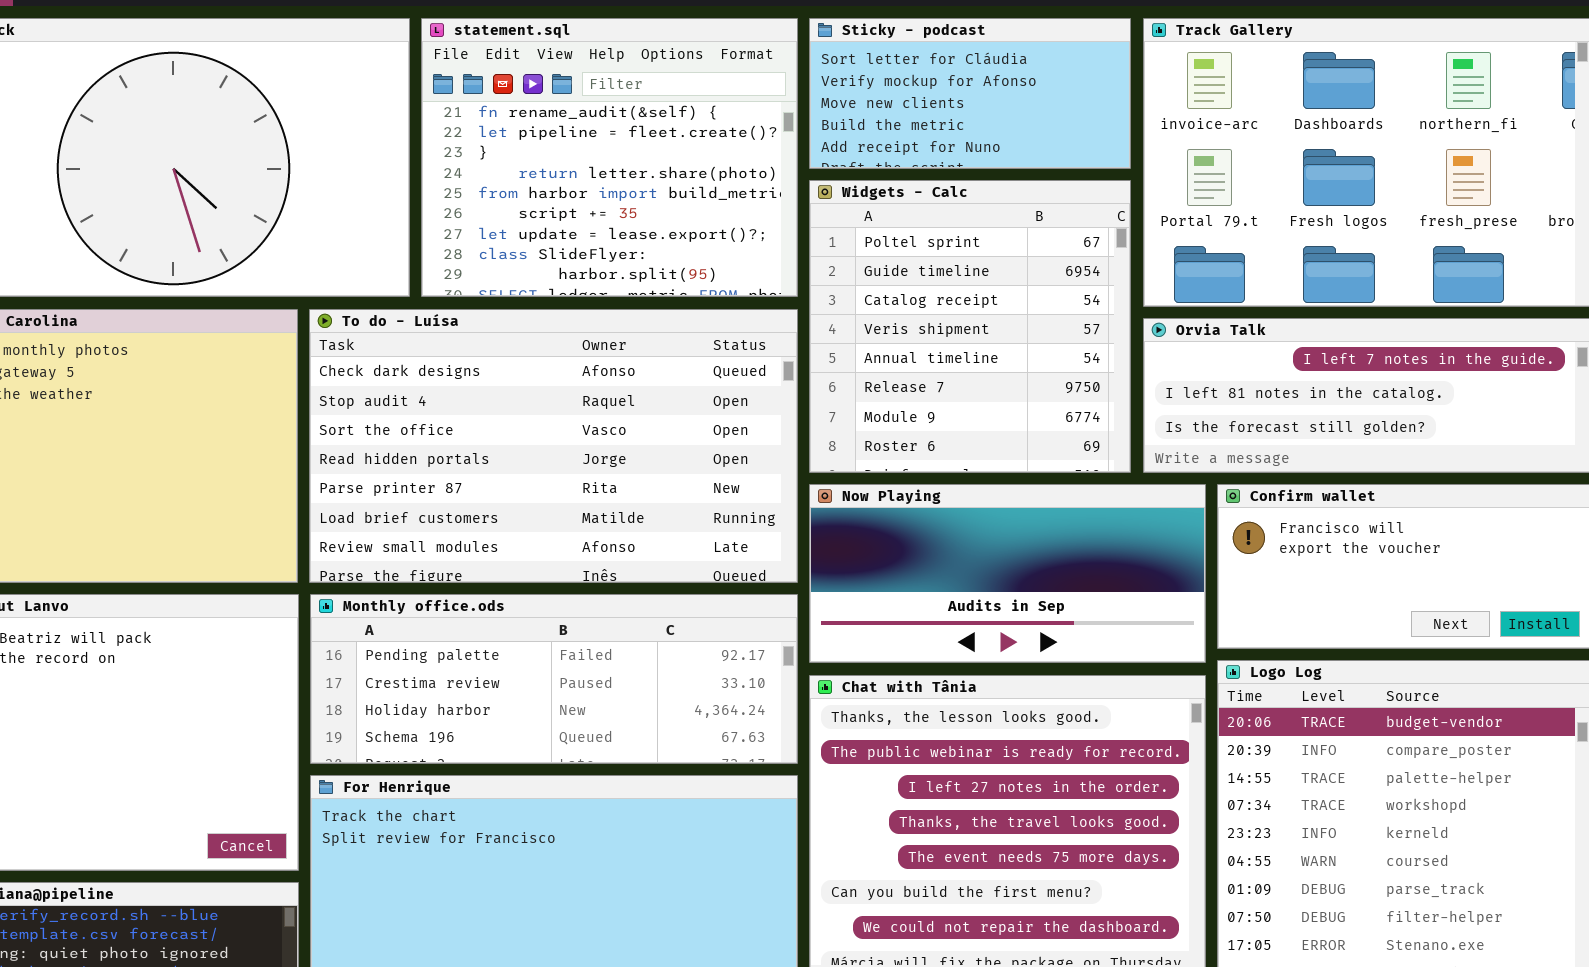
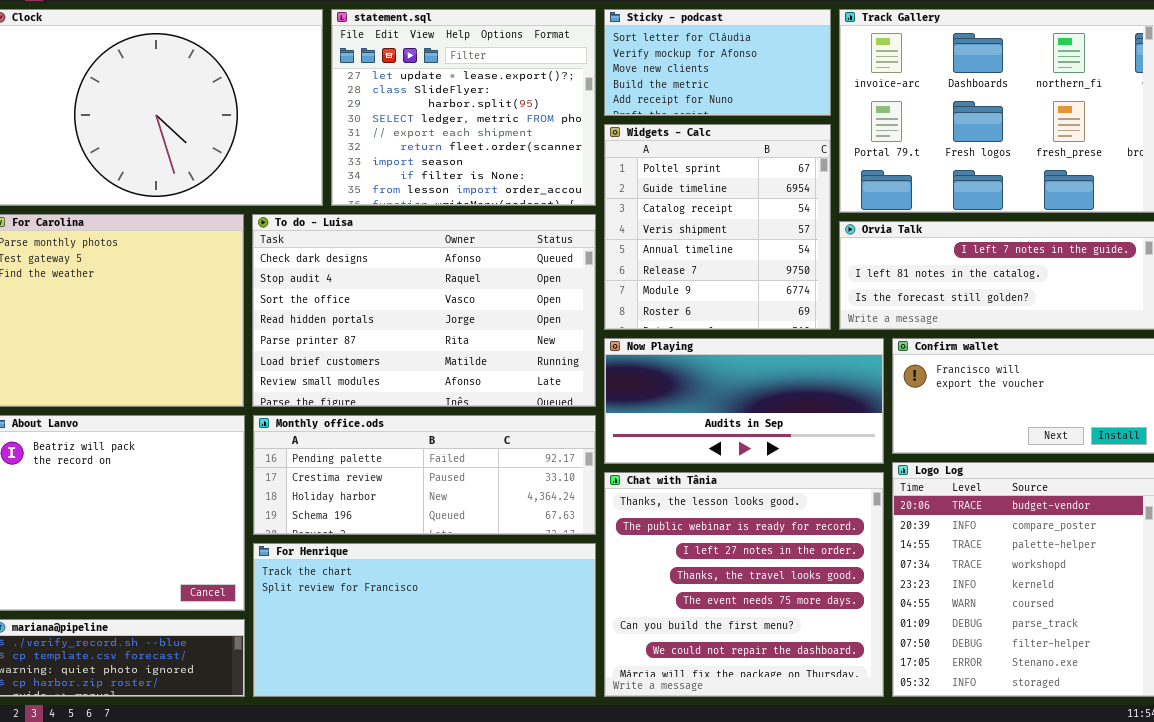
statement.sql: [421,18,798,297] -> [331,9,596,206], scrolled down 6 rows

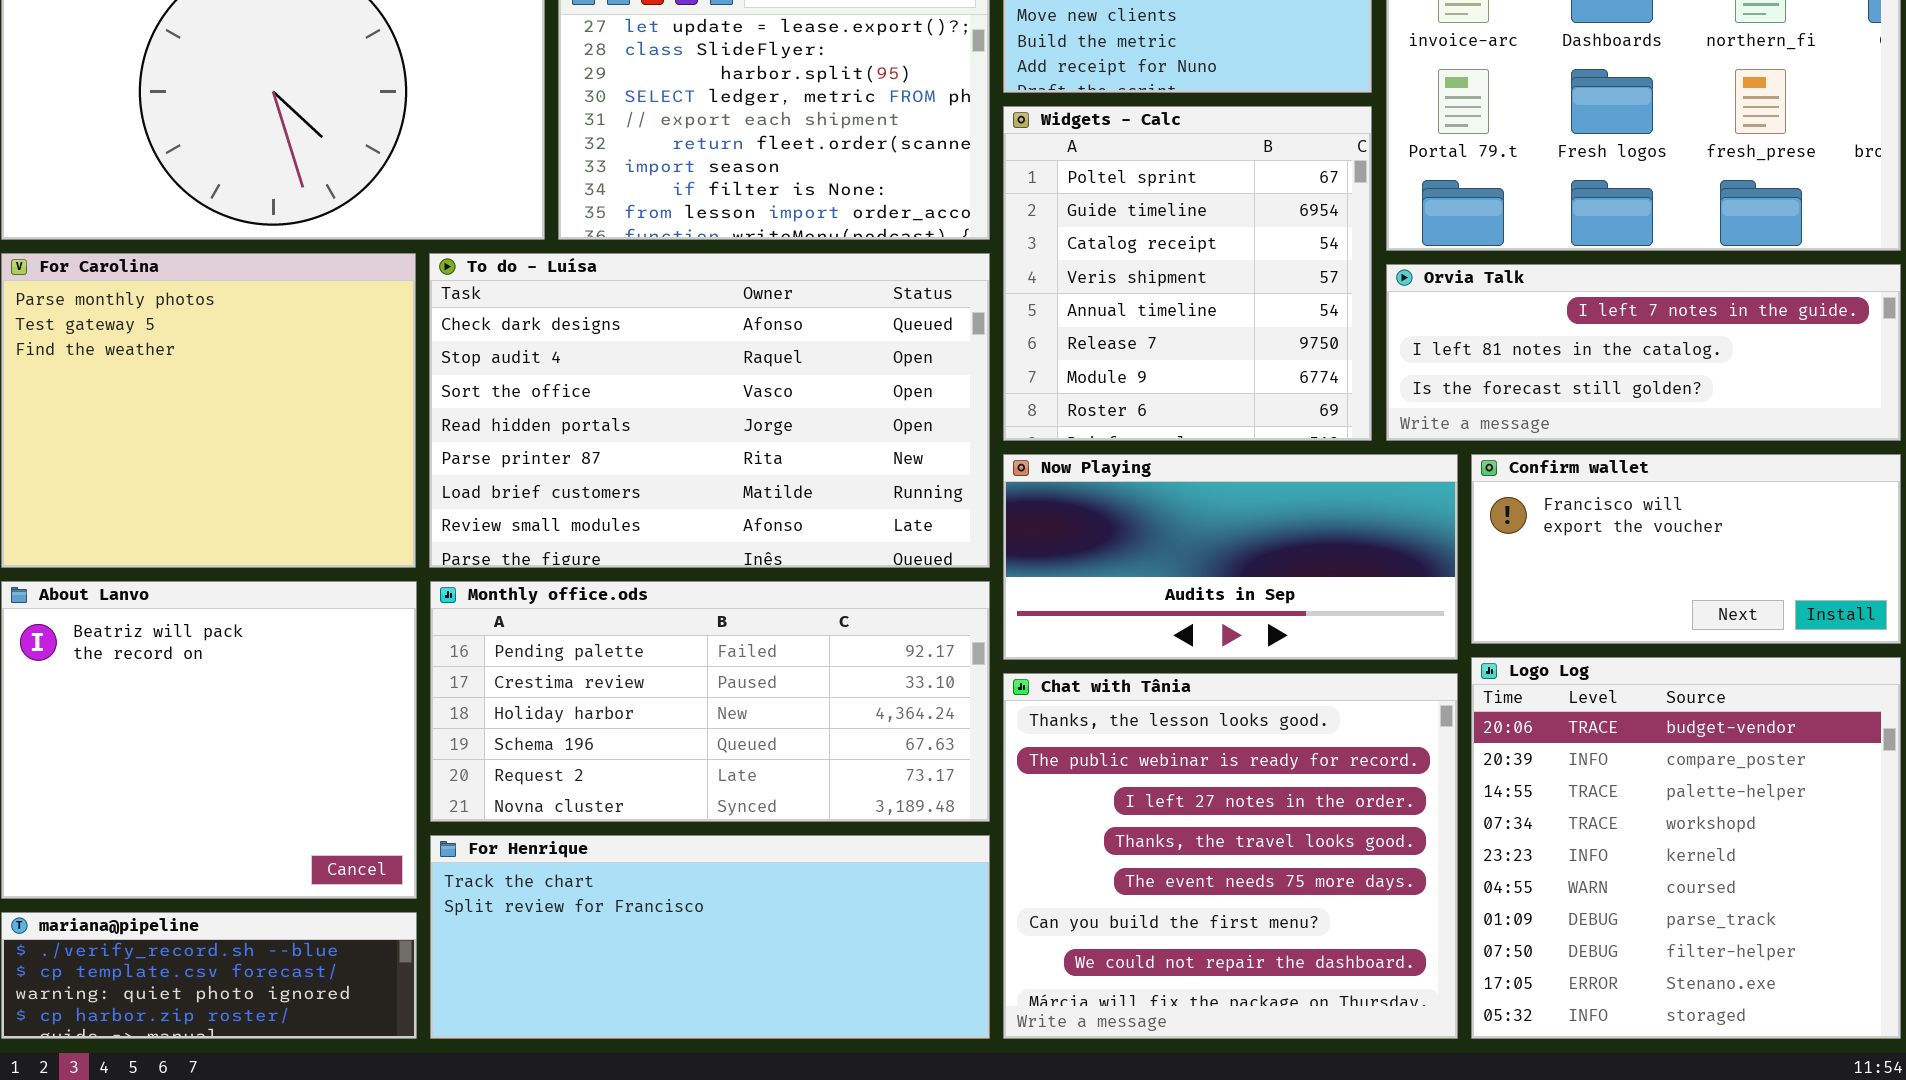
Monthly office.ods: [253,415,596,535] -> [430,581,990,822], resized
For Henrique: [253,543,596,697] -> [430,835,990,1039], resized

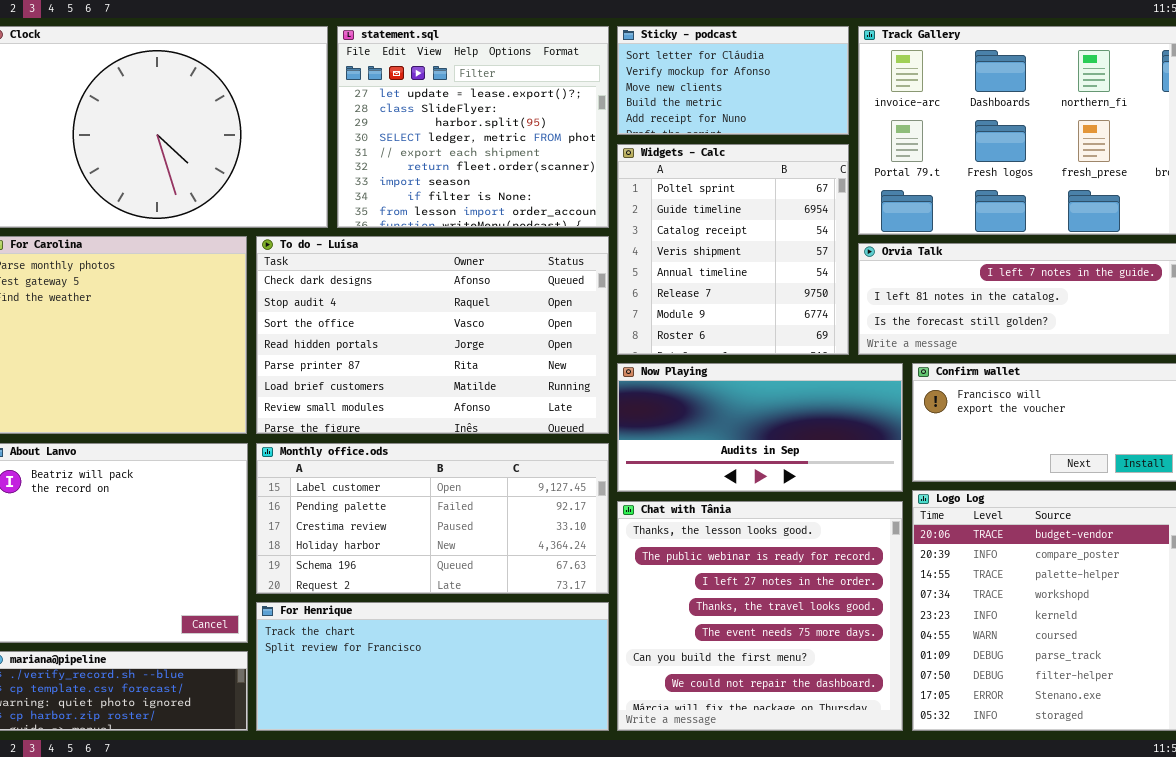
Monthly office.ods: [430,581,990,822] -> [256,443,609,594], scrolled up 1 row

